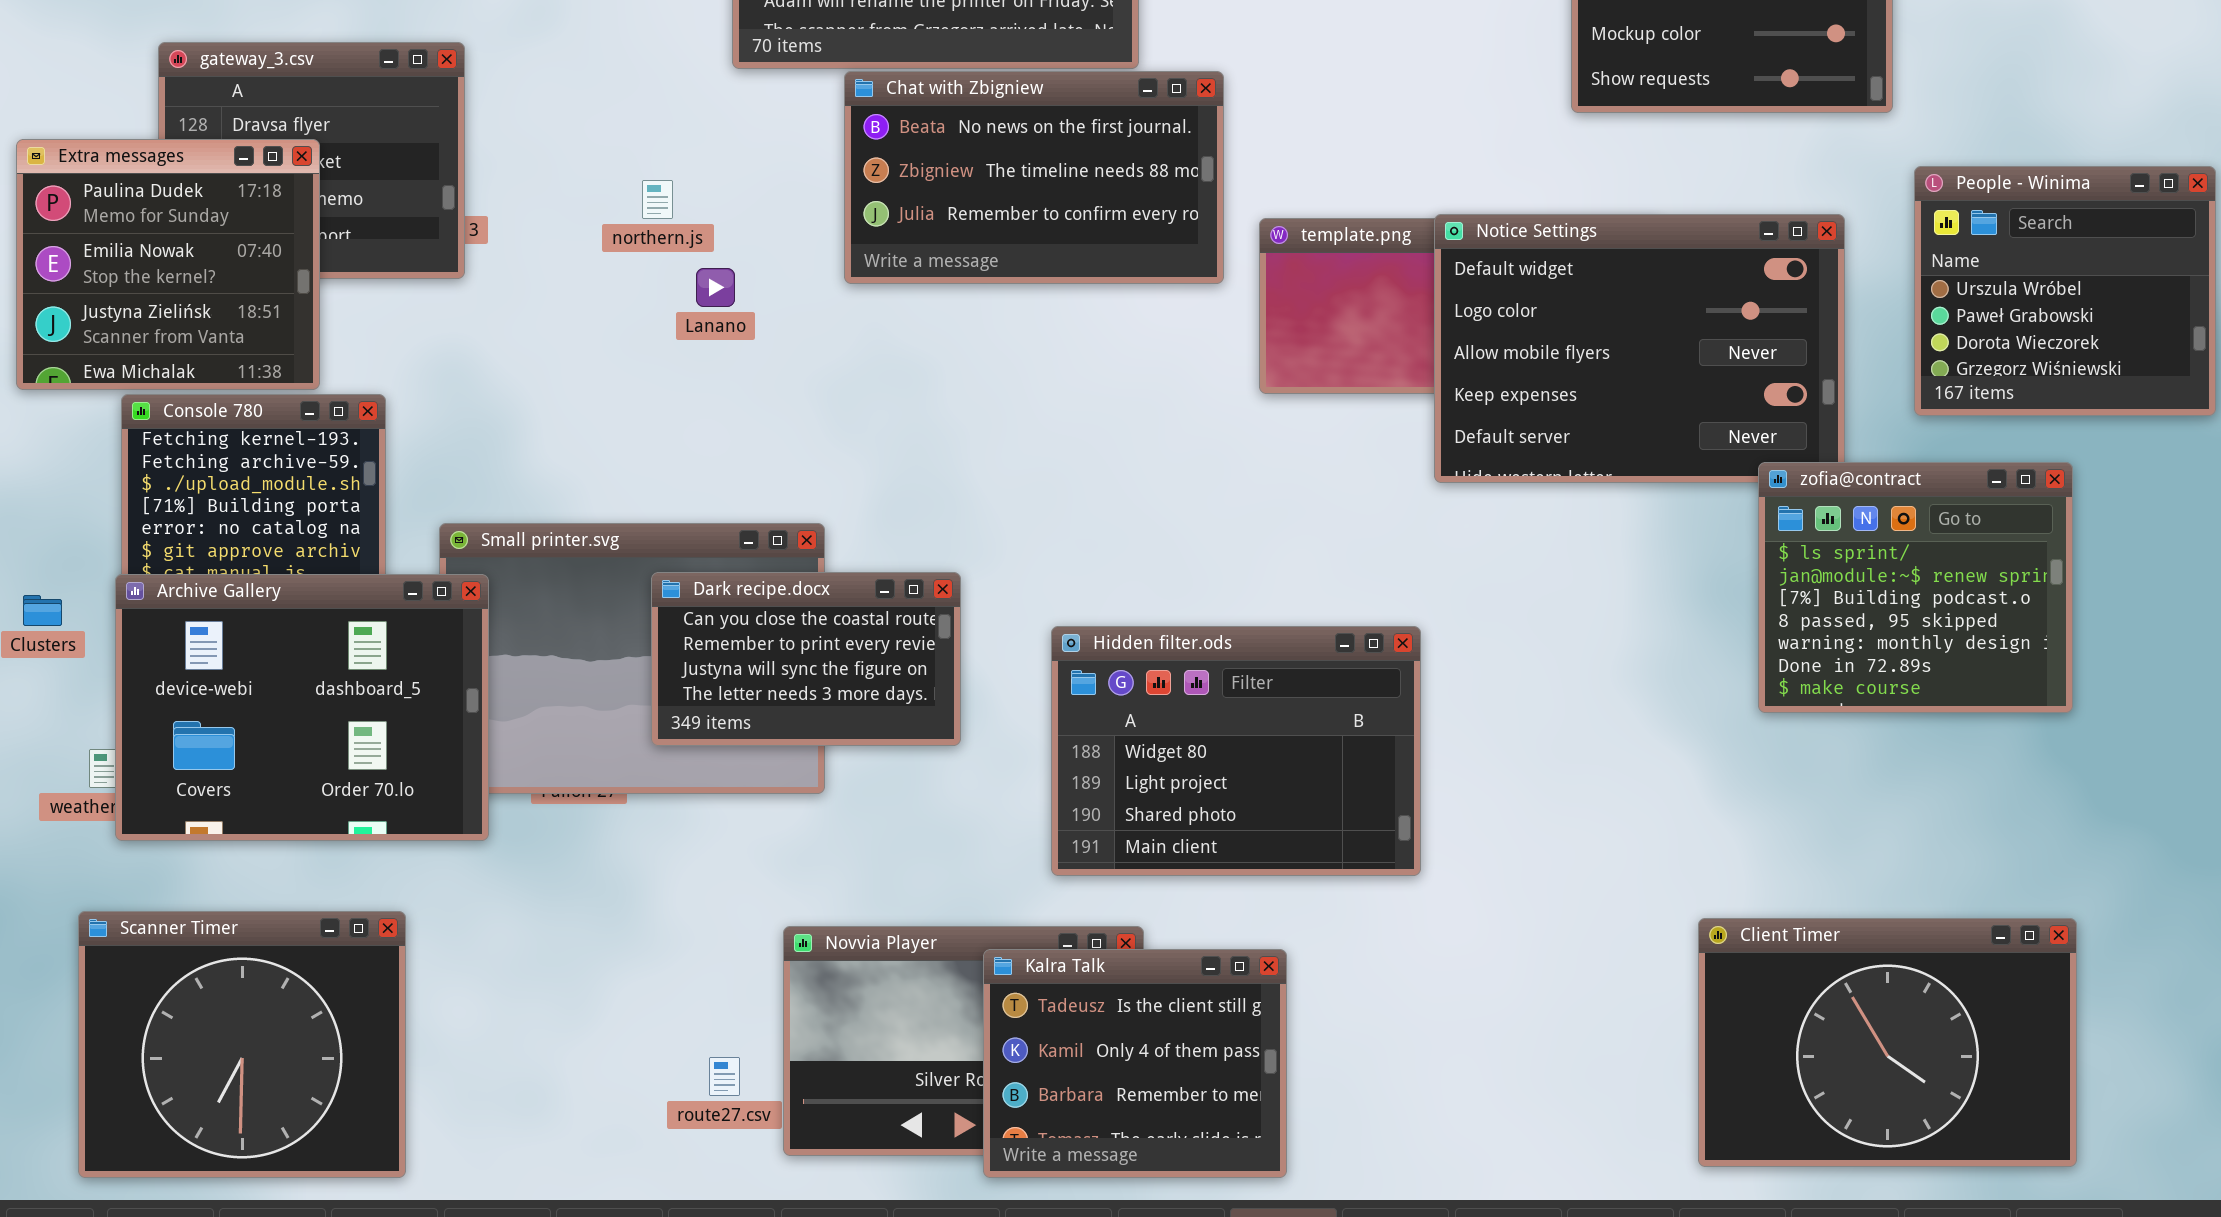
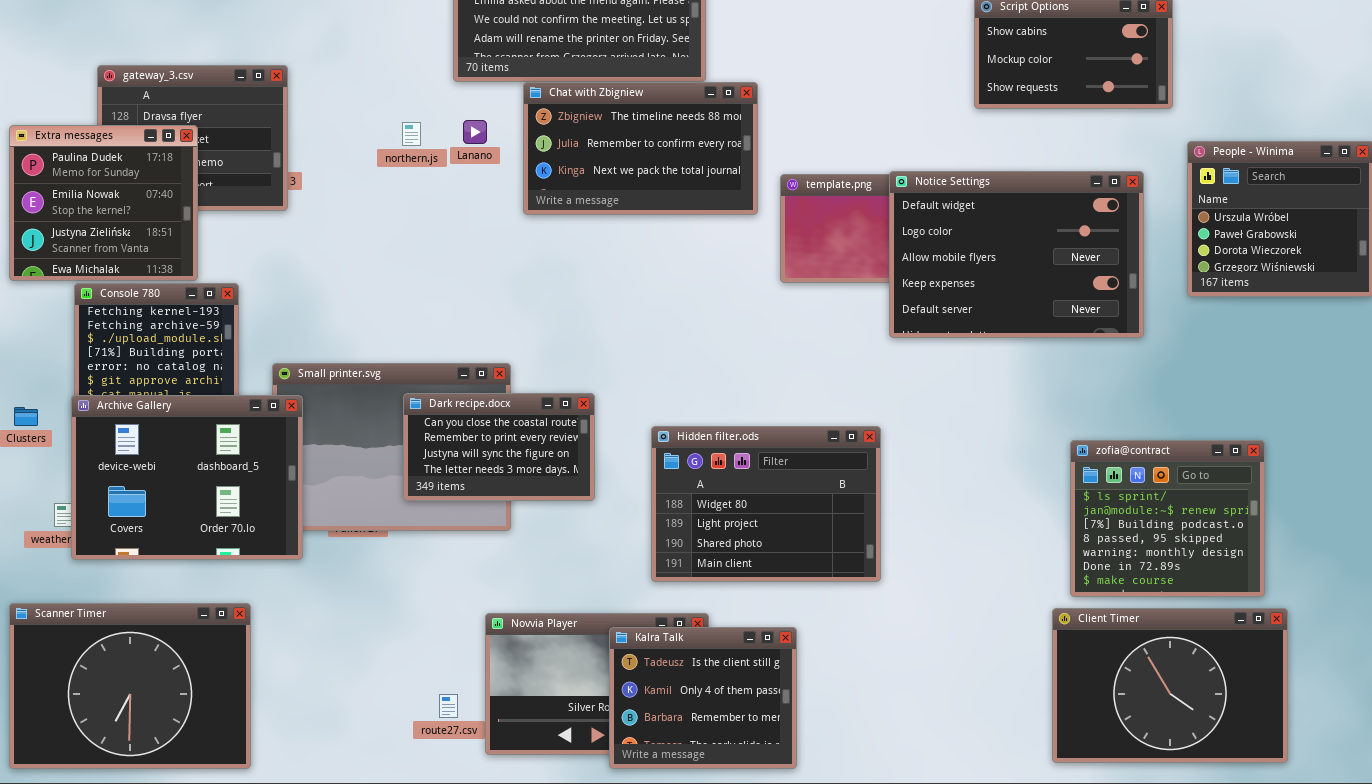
Chat with Zbigniew: [844,71,1224,284] -> [523,82,758,215], scrolled down 1 row
northern.js: [642,180,673,219] -> [402,122,421,146], moved
Lanano: [696,268,735,307] -> [463,120,487,144], moved
zofia@contract: [1758,462,2073,713] -> [1070,440,1265,597], moved
Scanner Timer: [78,911,406,1178] -> [9,603,251,769], resized

